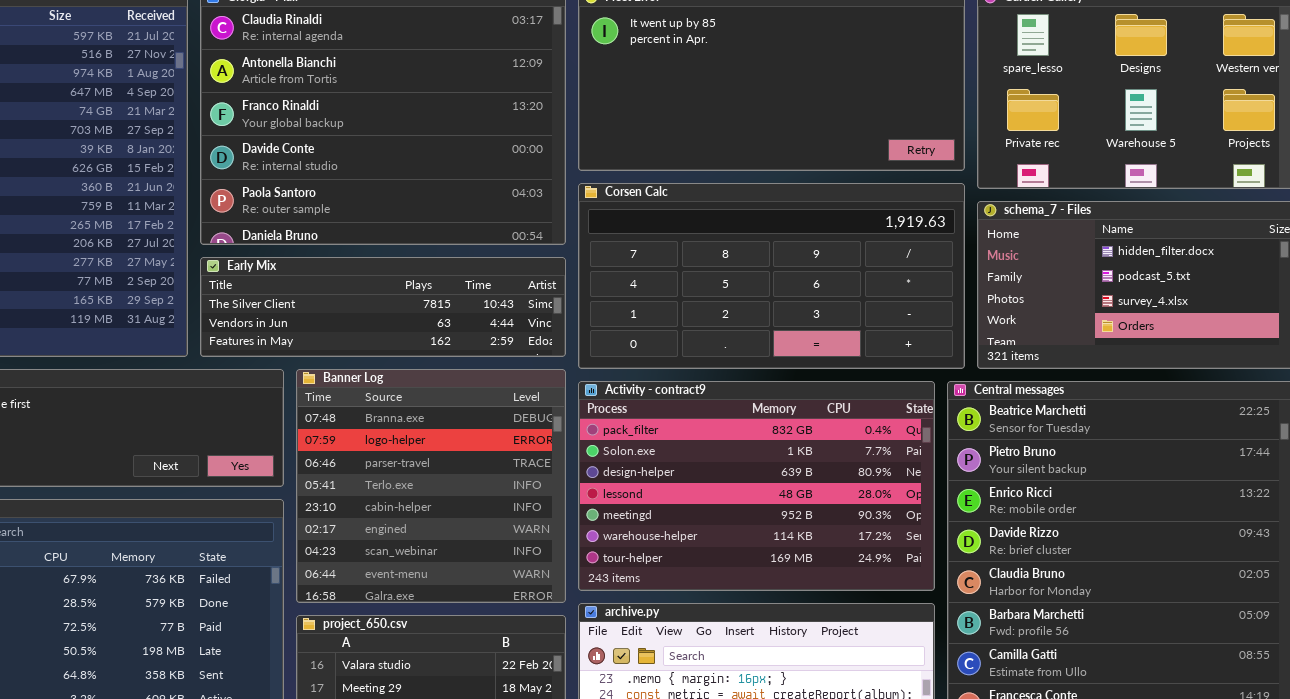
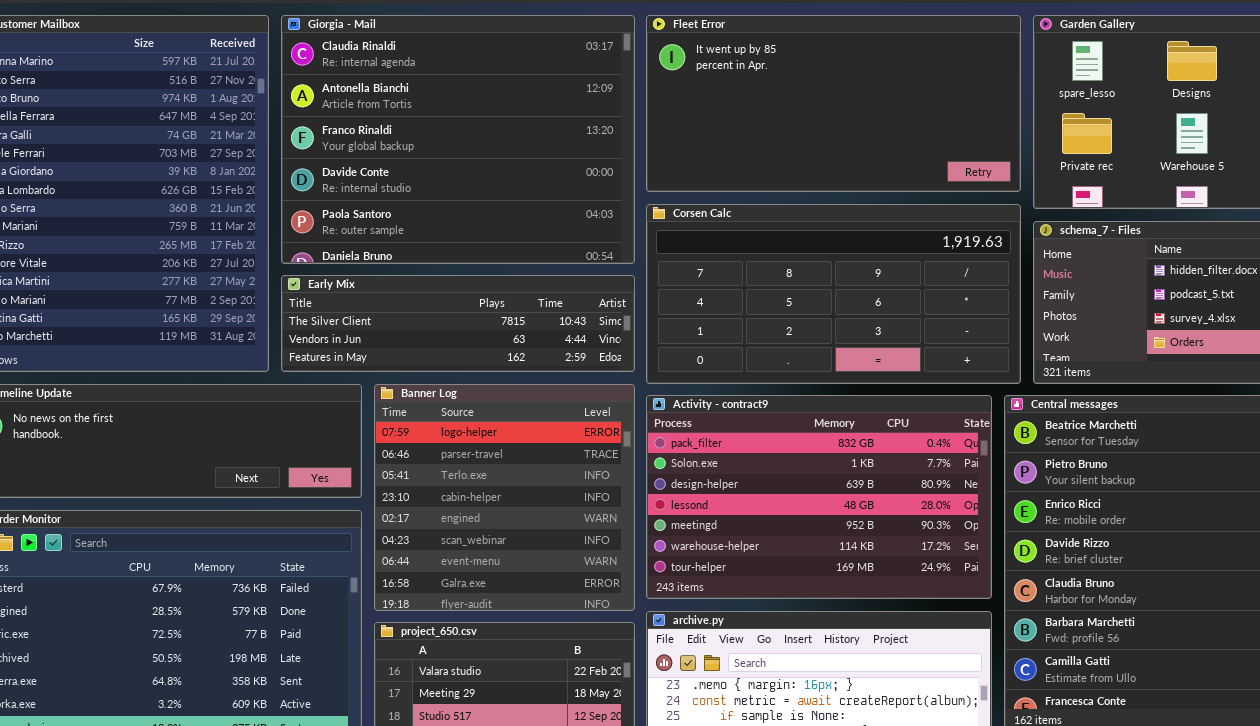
Banner Log: [296,369,566,603] -> [374,384,635,611], scrolled down 1 row

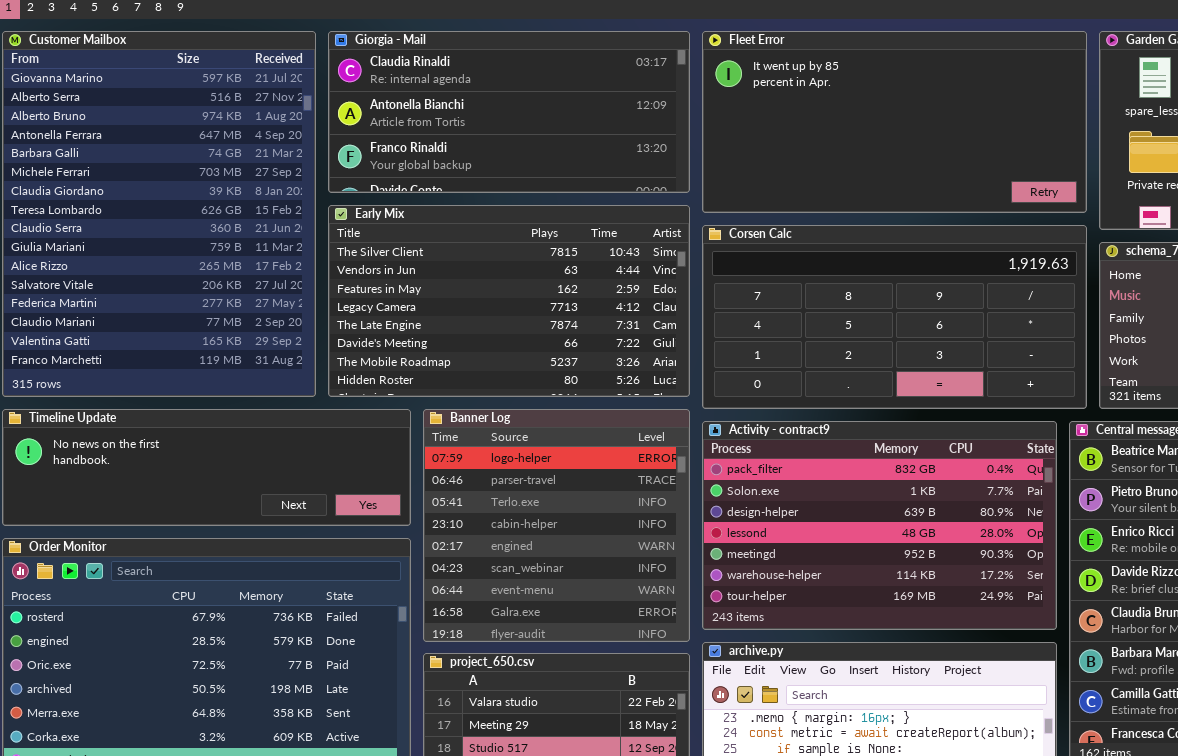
Giorgia - Mail: [281,15,635,264] -> [328,31,690,193], resized
Early Mix: [281,275,635,372] -> [328,205,690,397], resized

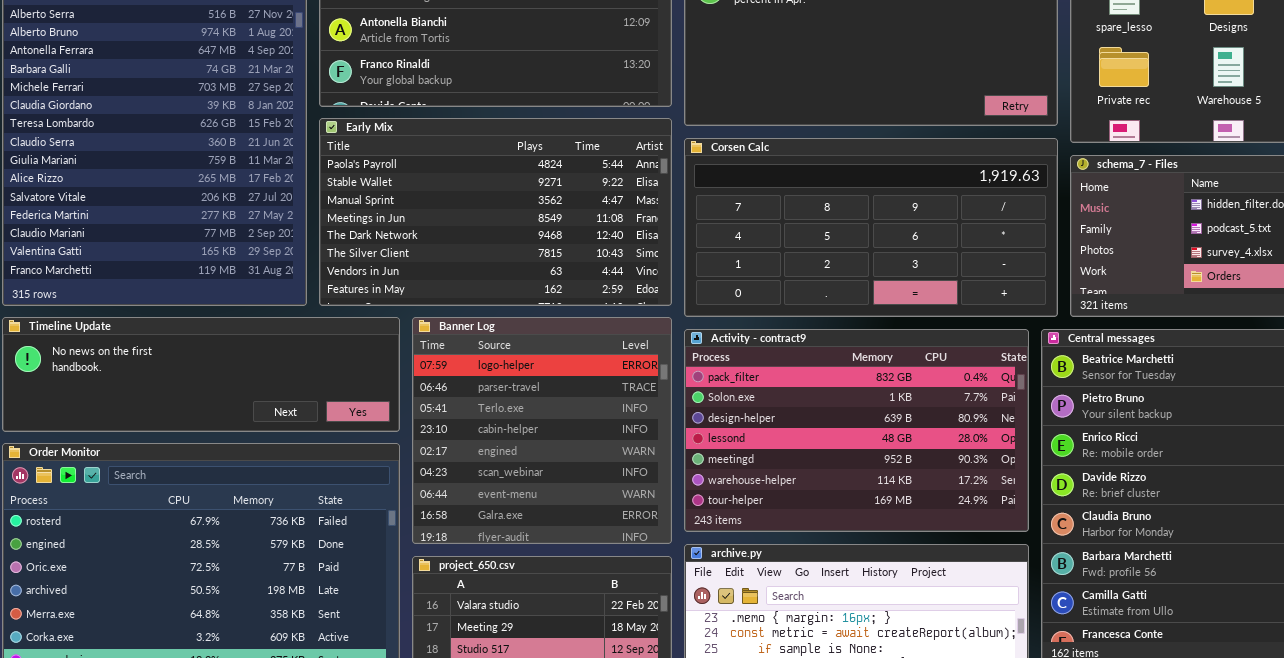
Early Mix: [328,205,690,397] -> [319,118,672,306], scrolled up 5 rows

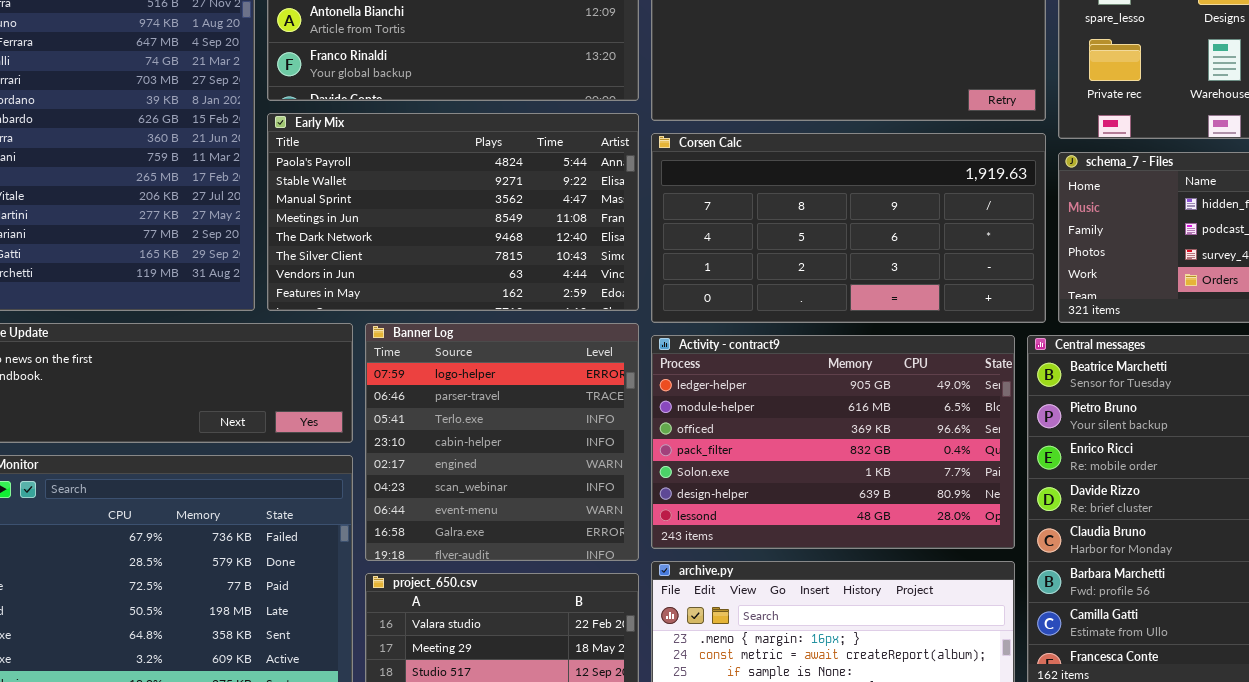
Activity - contract9: [684,329,1029,532] -> [651,335,1015,549], scrolled up 3 rows

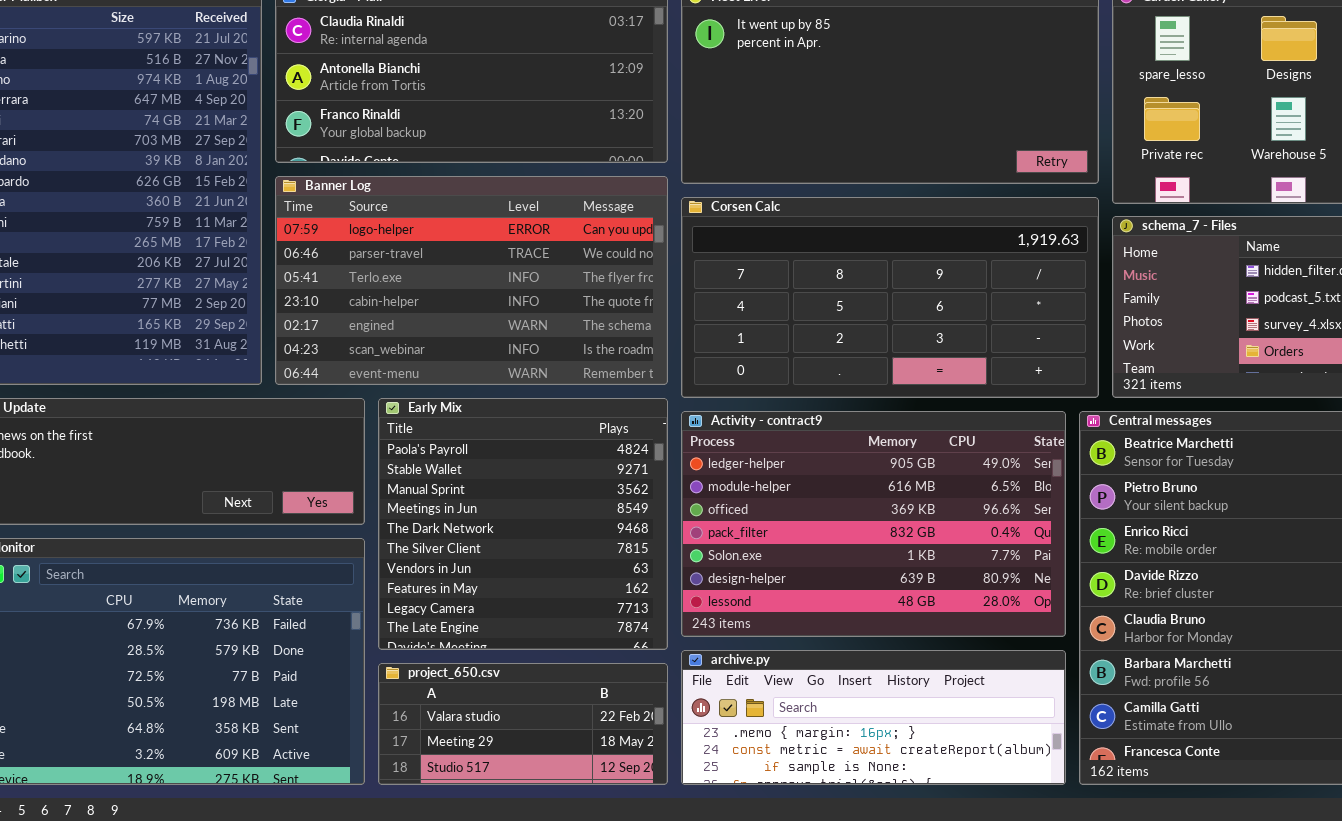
Early Mix: [267,113,639,311] -> [378,398,668,650], moved, resized
Banner Log: [365,323,639,561] -> [275,176,668,385], moved, resized

